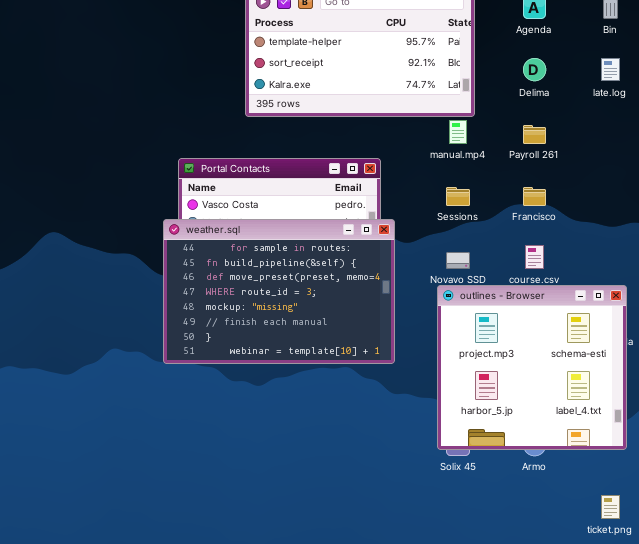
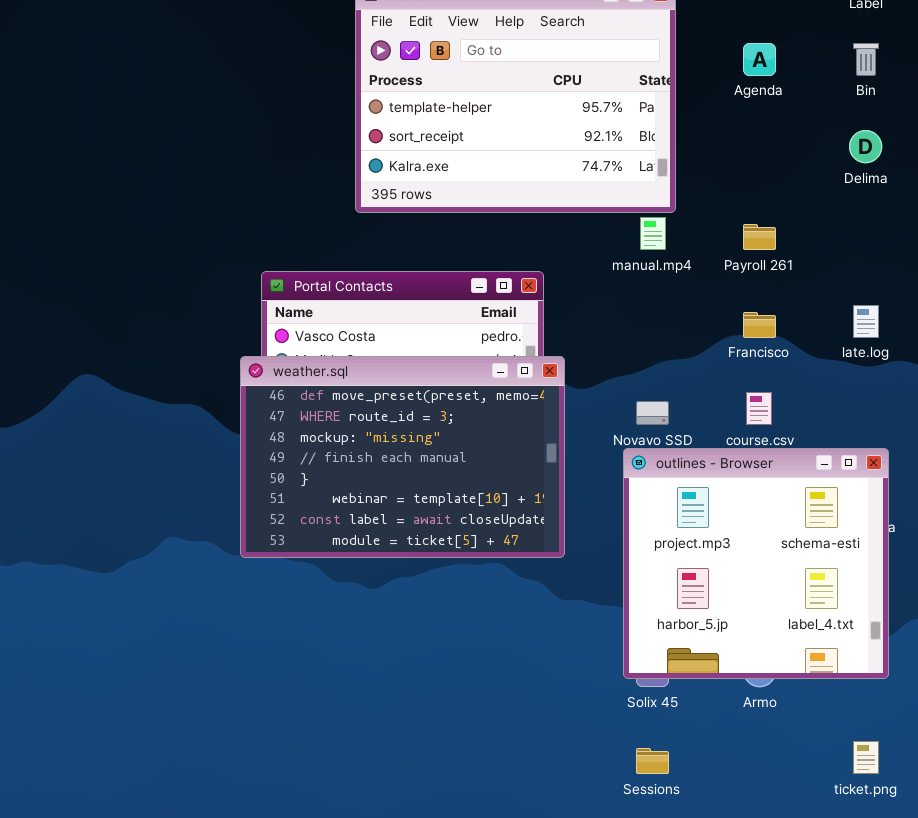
Delima: [523,58,546,81] -> [849,130,882,163], moved
late.log: [601,58,620,81] -> [853,305,879,338], moved
Sessions: [446,187,470,206] -> [636,748,669,774], moved
weather.sql: [163,219,395,364] -> [240,356,565,558], scrolled down 2 rows

